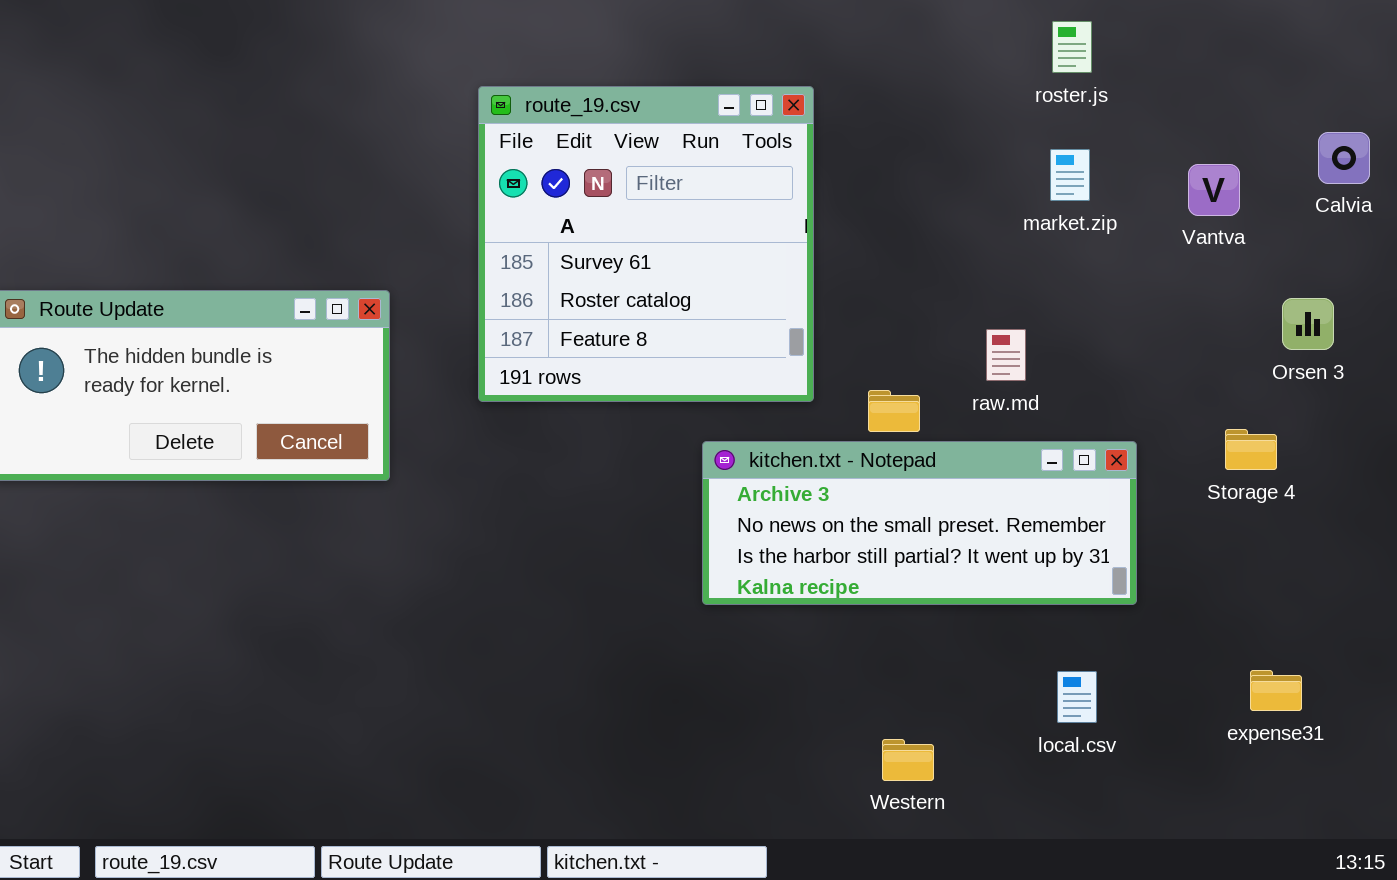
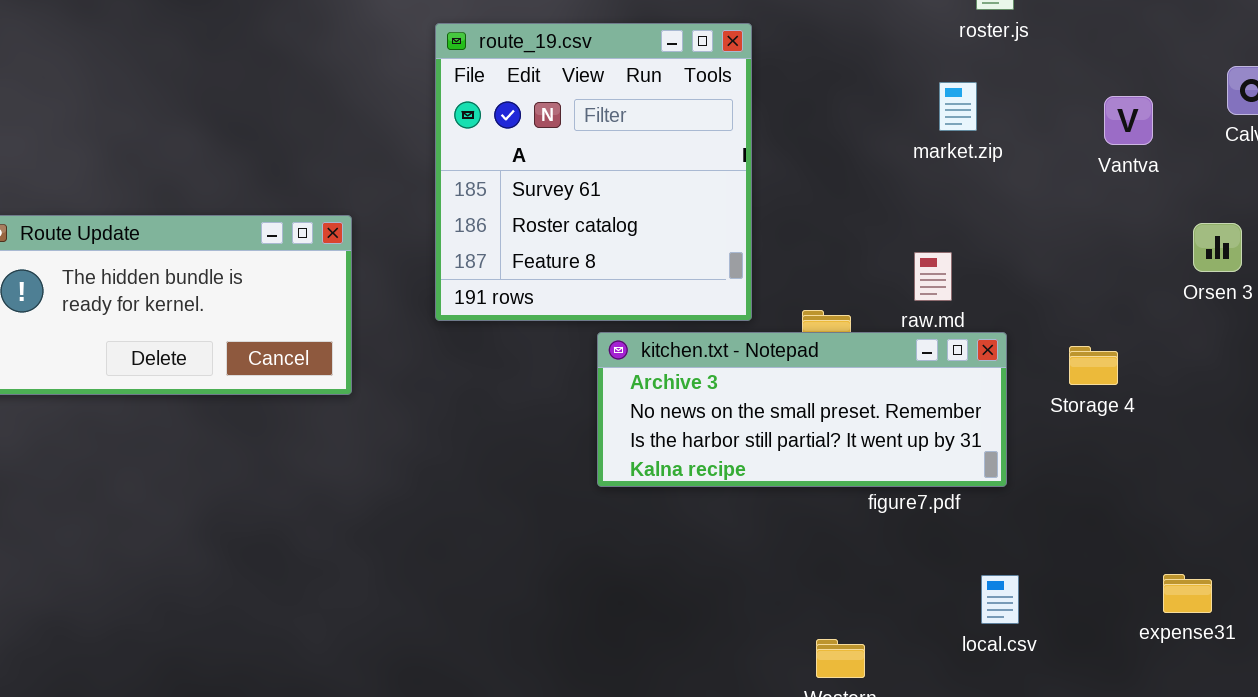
market.zip: [1050,149,1090,201] -> [939,82,977,131], moved
Storage 4: [1225,429,1277,470] -> [1069,346,1118,385], moved
kitchen.txt - Notepad: [702,441,1137,605] -> [597,332,1007,487], moved

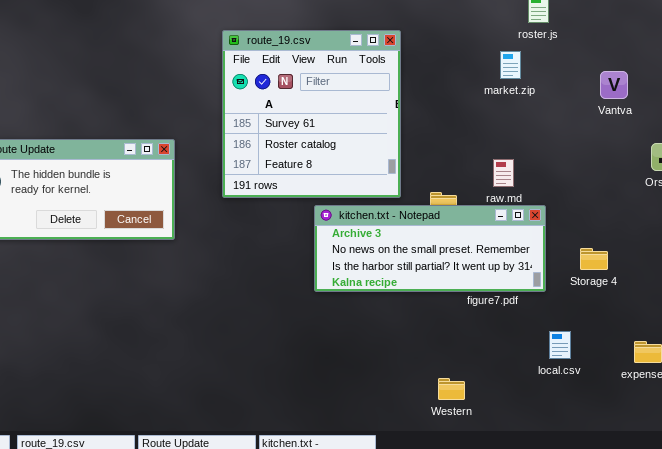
market.zip: [939,82,977,131] -> [500,51,521,79], moved
Storage 4: [1069,346,1118,385] -> [580,248,608,270], moved
local.csv: [981,575,1019,624] -> [549,331,571,359], moved

